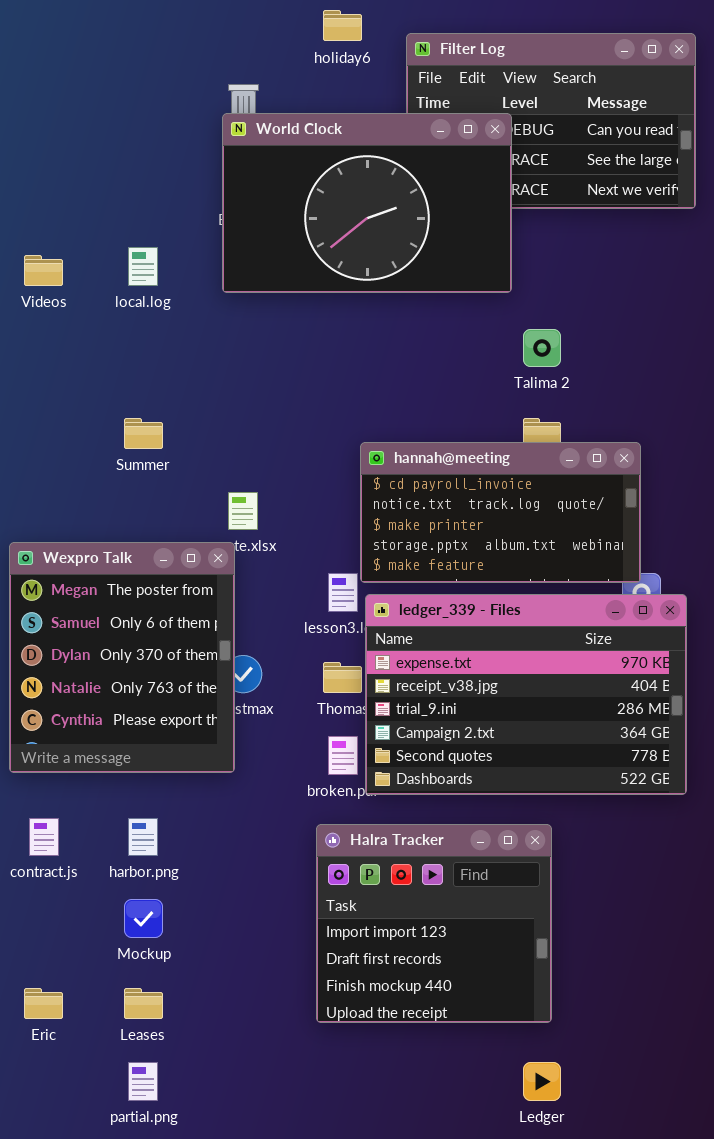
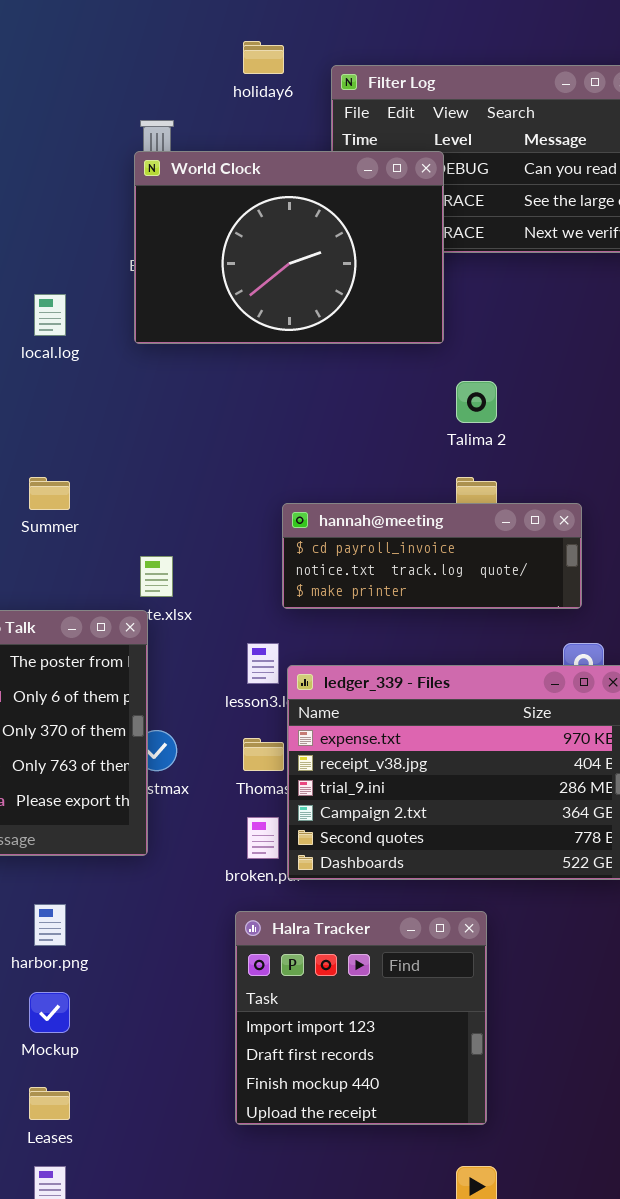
hannah@meeting: [360,442,641,583] -> [282,503,582,609], resized

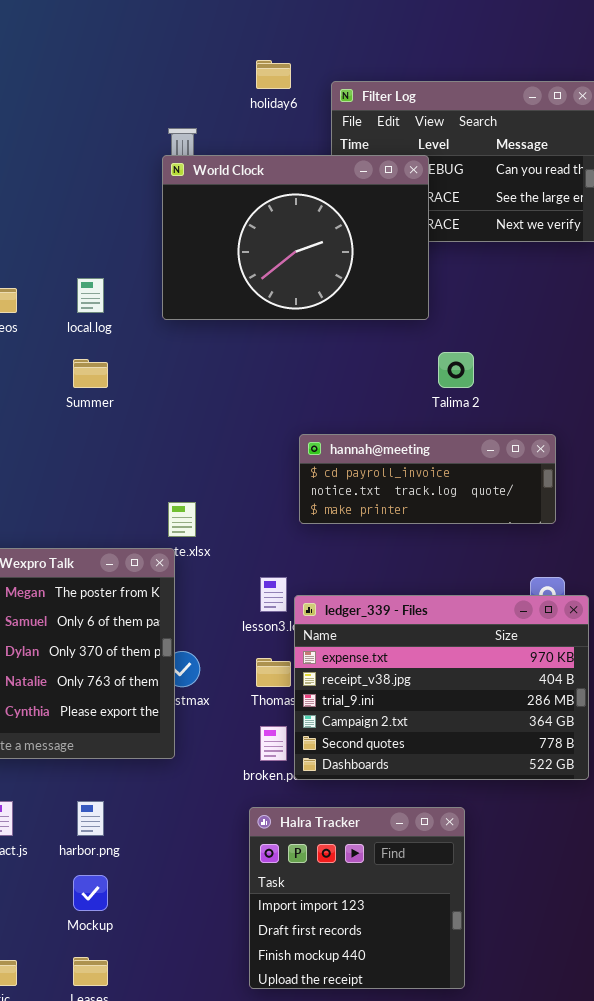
Summer: [29,477,70,510] -> [73,359,108,388], moved
hannah@meeting: [282,503,582,609] -> [299,434,556,524], moved

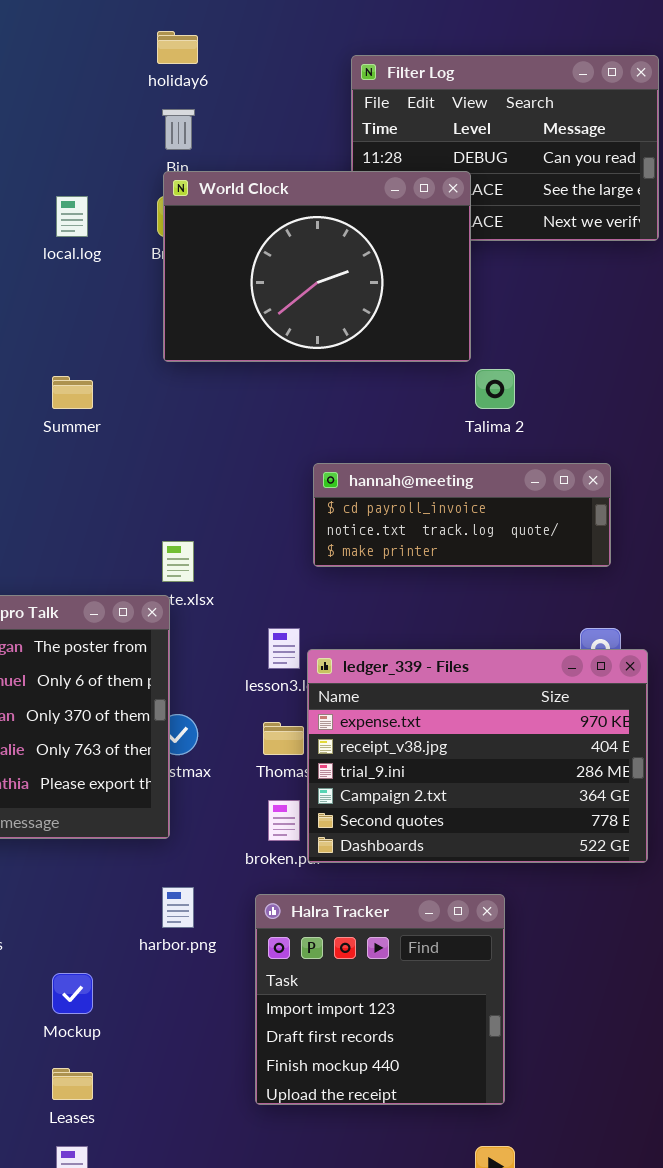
holiday6: [256,60,291,89] -> [157,31,198,64], moved
World Clock: [162,155,429,320] -> [163,171,471,362], moved
local.log: [77,278,104,313] -> [56,196,88,237], moved
harbor.png: [77,801,104,836] -> [162,887,194,928], moved

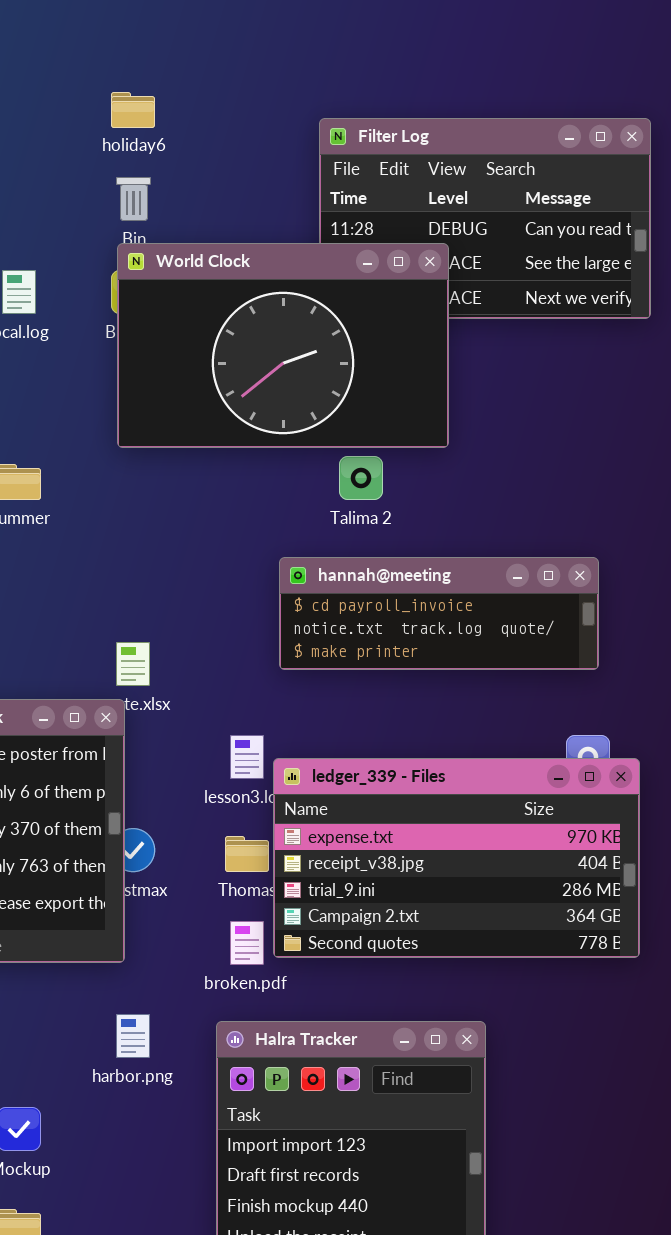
Talima 2: [475,369,515,409] -> [339,456,383,500], moved
ledger_339 - Files: [307,649,648,863] -> [273,758,640,958], resized

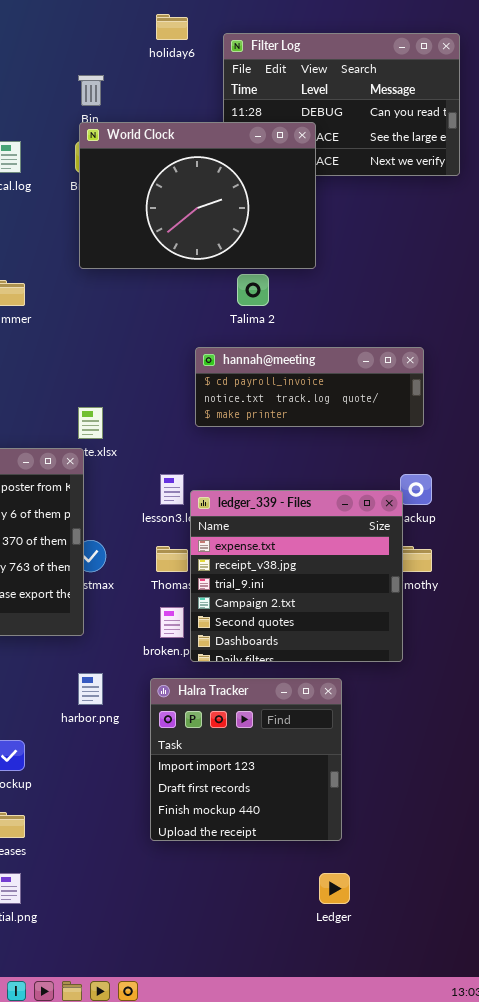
holiday6: [111,92,155,128] -> [156,14,188,40], moved
ledger_339 - Files: [273,758,640,958] -> [190,490,403,662], resized

